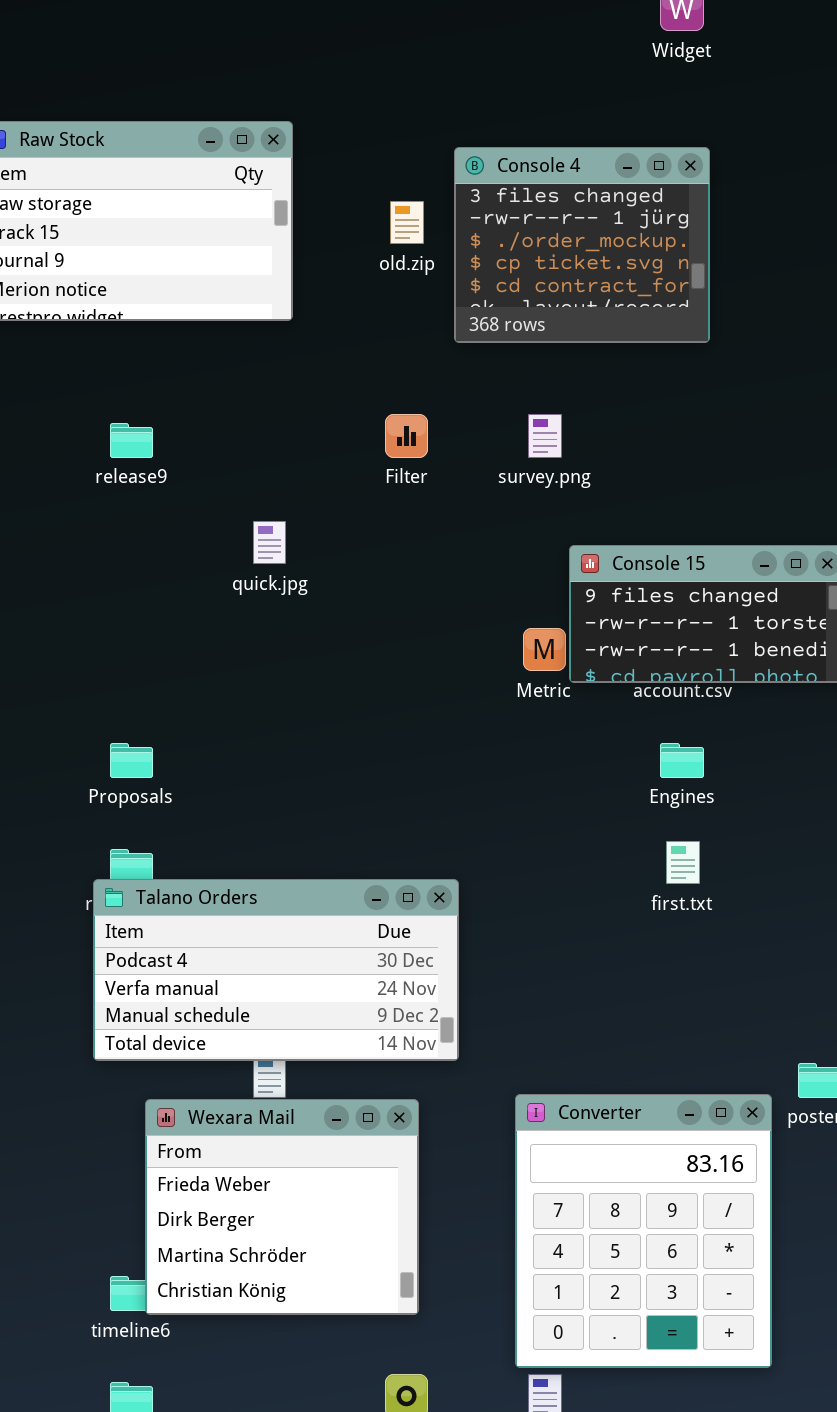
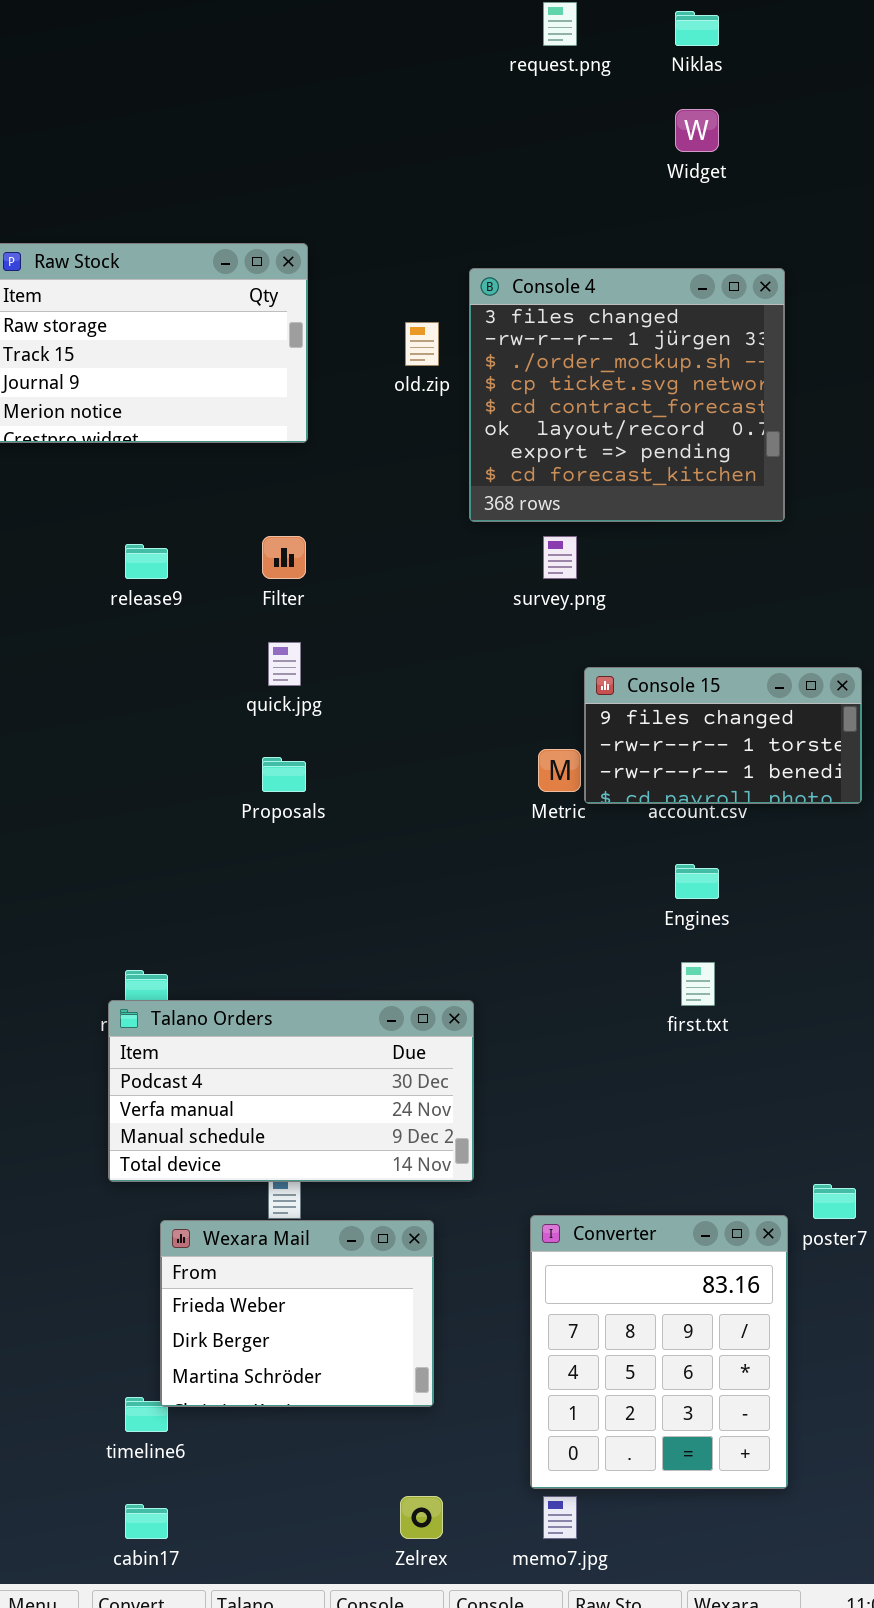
Console 4: [454,147,710,343] -> [469,268,785,522], resized
Filter: [385,414,428,458] -> [262,536,306,579], moved
Proposals: [110,743,153,778] -> [262,757,306,792], moved
Wexara Mail: [145,1099,419,1315] -> [160,1220,434,1407], resized

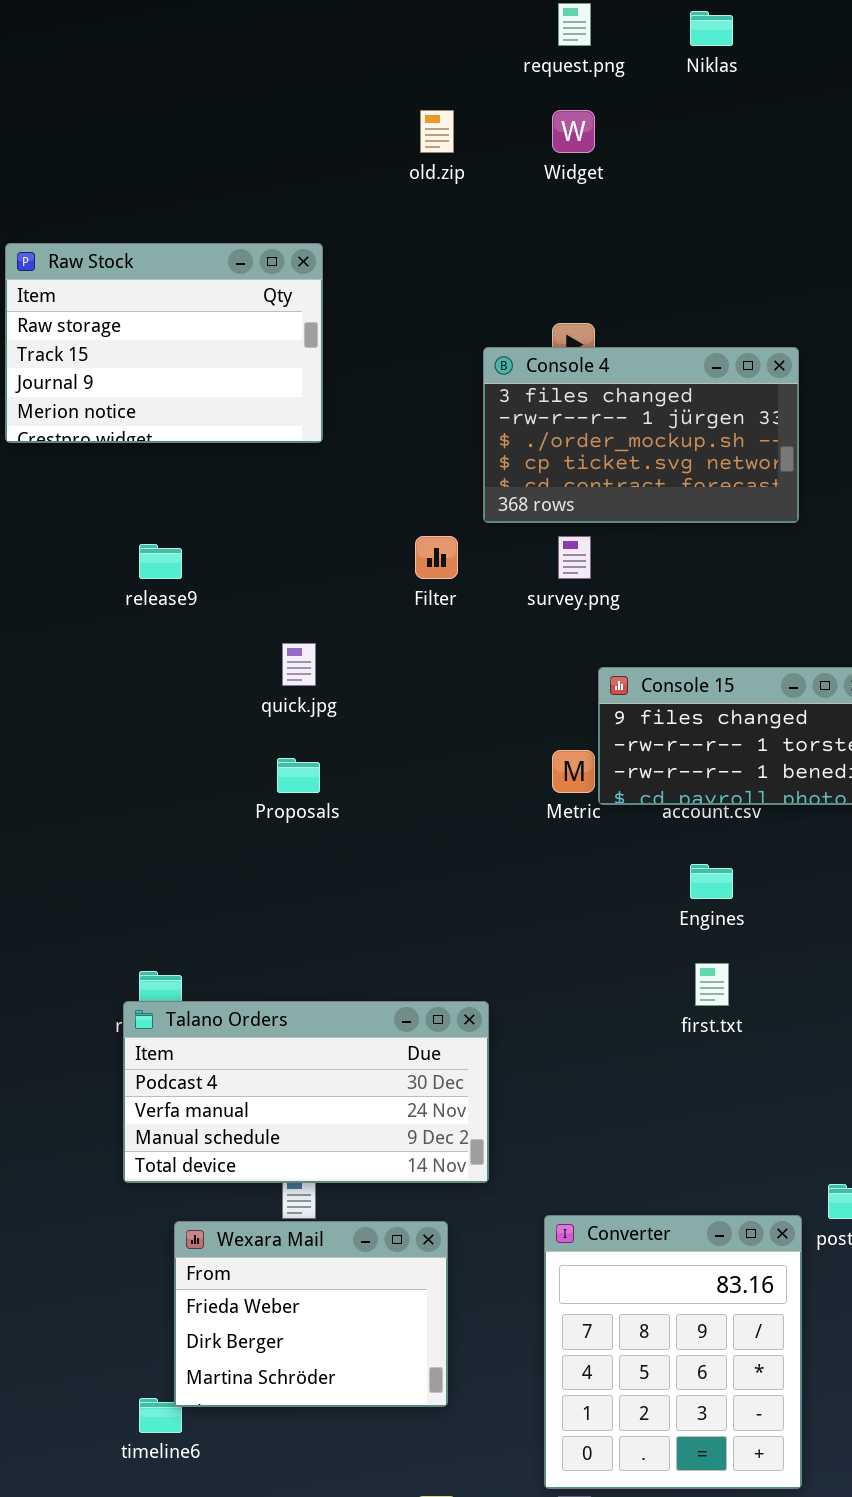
Widget: [675,109,719,152] -> [552,110,595,153], moved
Console 4: [469,268,785,522] -> [483,347,799,523], resized
old.zip: [405,322,439,366] -> [420,110,454,153], moved
Filter: [262,536,306,579] -> [415,536,458,579], moved

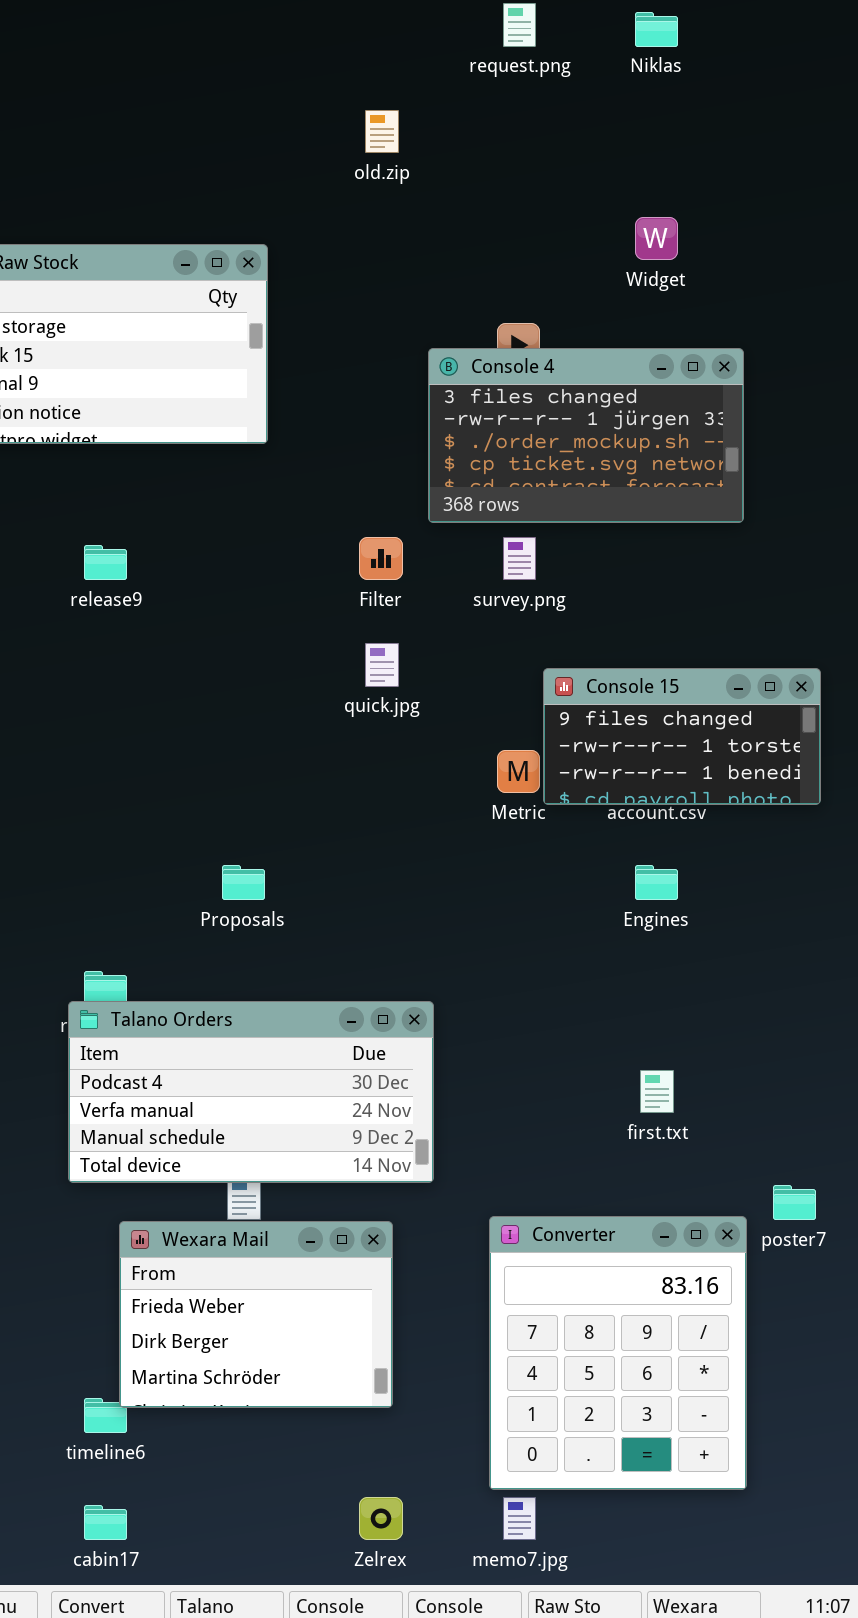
Widget: [552,110,595,153] -> [635,217,678,260], moved
quick.jpg: [282,643,316,686] -> [365,643,399,687], moved
Proposals: [277,758,320,793] -> [222,865,265,900], moved
first.txt: [695,963,729,1006] -> [640,1070,674,1113], moved

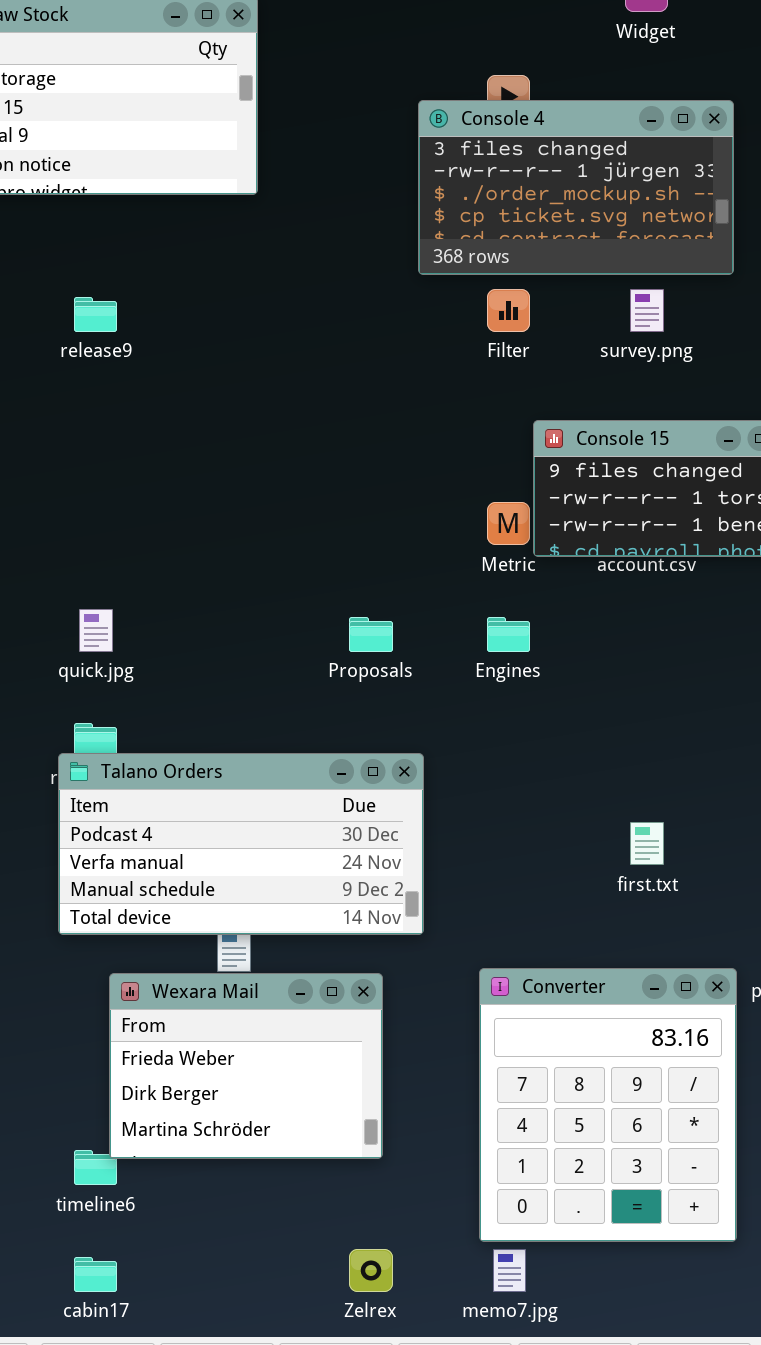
Filter: [359,537,403,580] -> [487,289,530,332], moved
survey.png: [503,537,536,580] -> [630,289,664,332], moved
quick.jpg: [365,643,399,687] -> [79,609,113,652], moved
Proposals: [222,865,265,900] -> [349,617,393,652], moved
Engines: [635,865,678,900] -> [487,617,530,652], moved

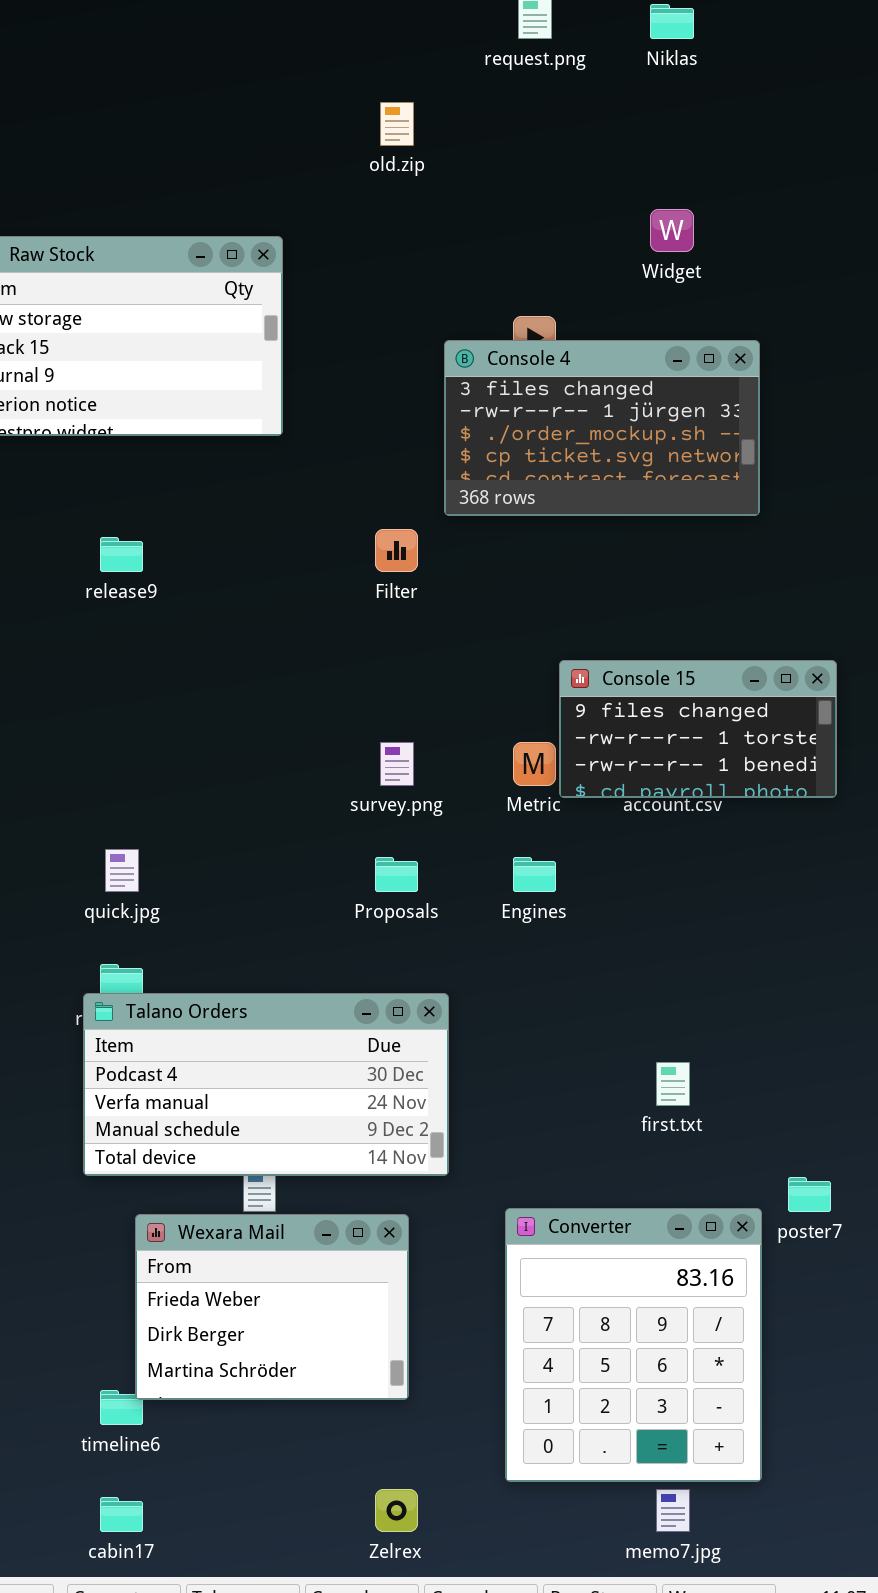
Filter: [487,289,530,332] -> [375,529,418,572], moved
survey.png: [630,289,664,332] -> [380,742,414,786], moved
memo7.jpg: [493,1249,526,1292] -> [656,1489,690,1532], moved

